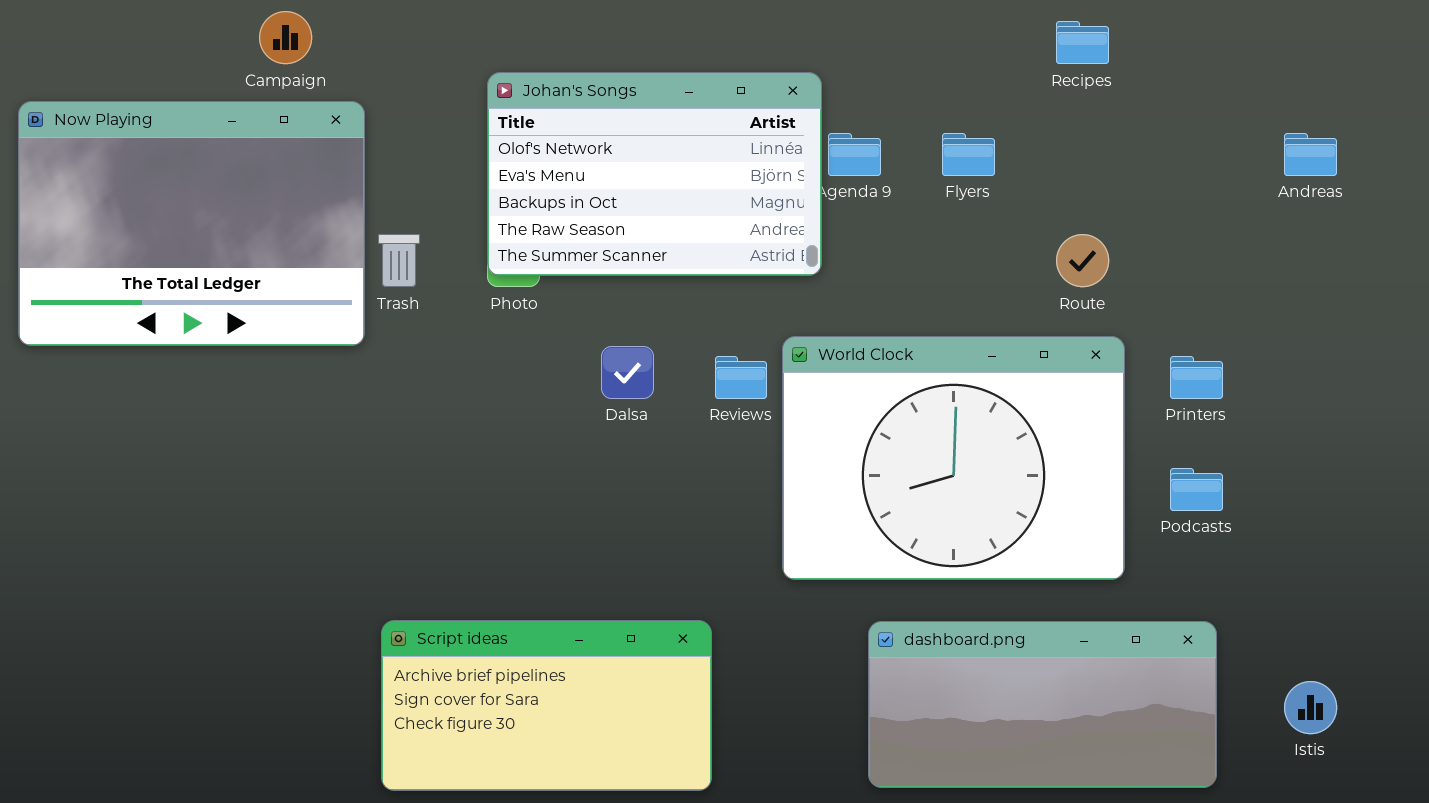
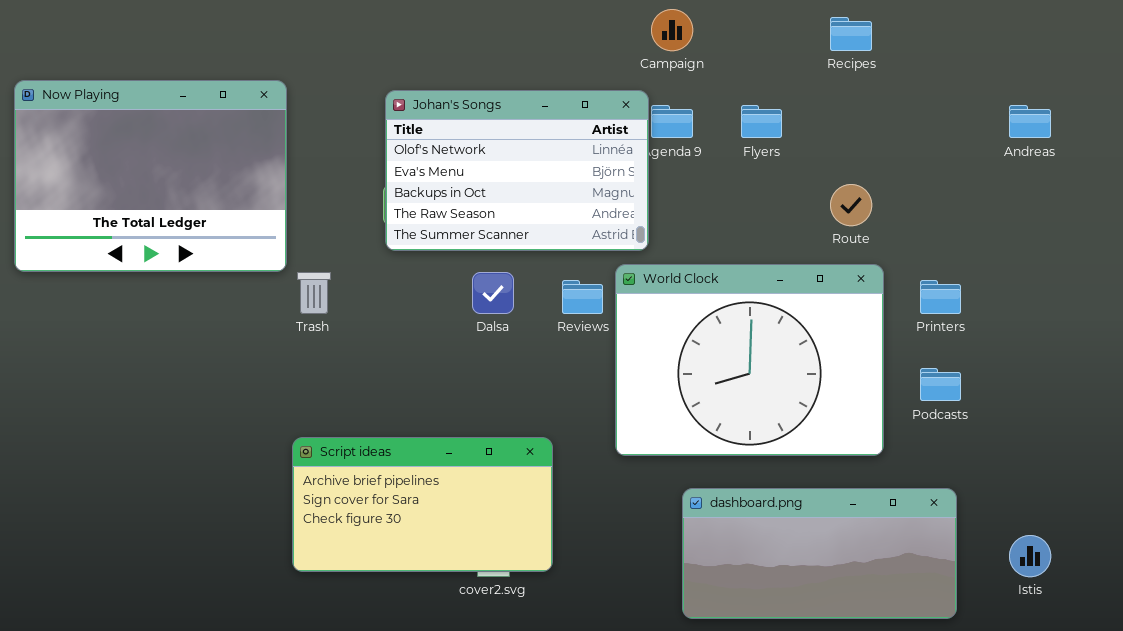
Campaign: [259,11,312,64] -> [651,9,693,51], moved
Johan's Songs: [487,72,822,276] -> [385,90,649,251], moved
Trash: [378,234,420,287] -> [297,272,331,314], moved
Script ideas: [381,620,712,791] -> [292,437,553,572], moved

